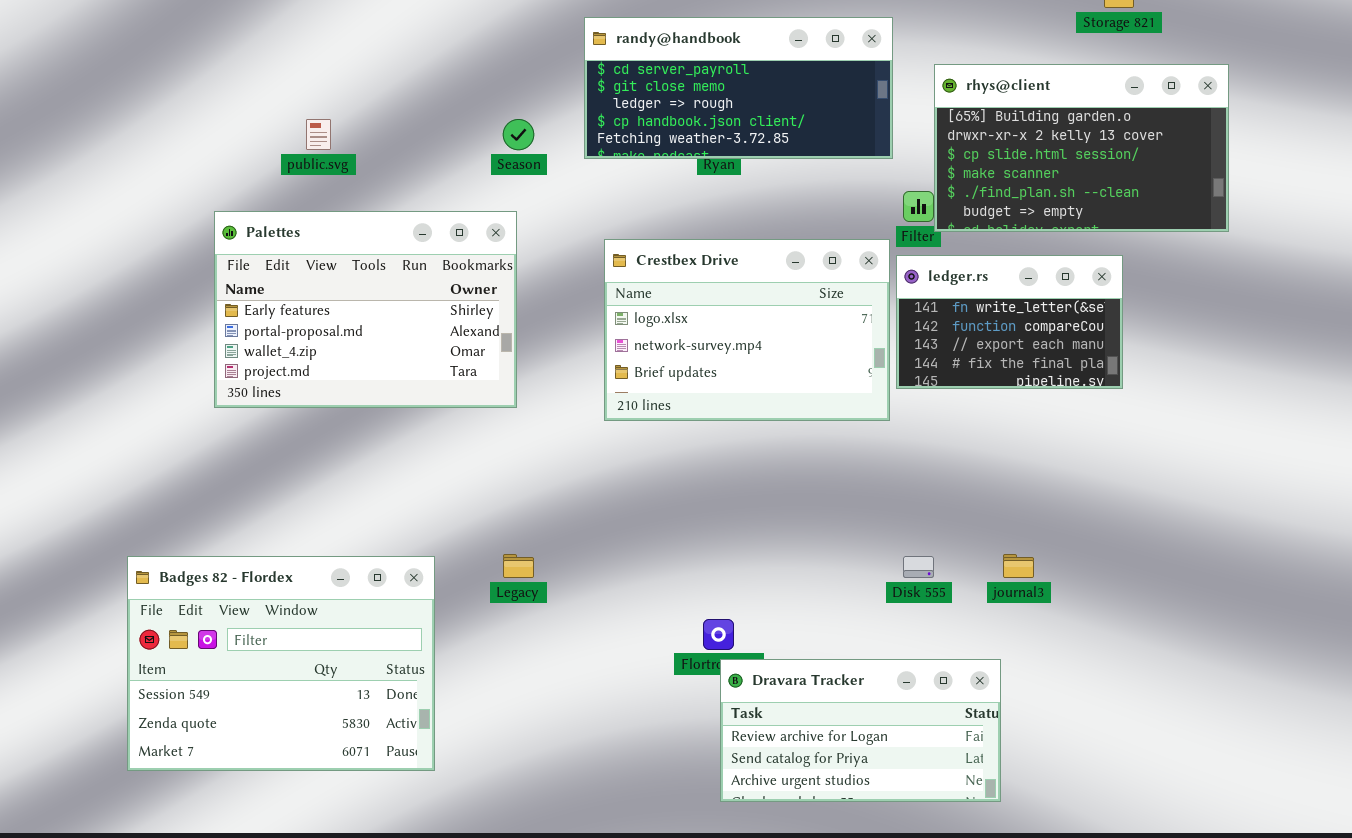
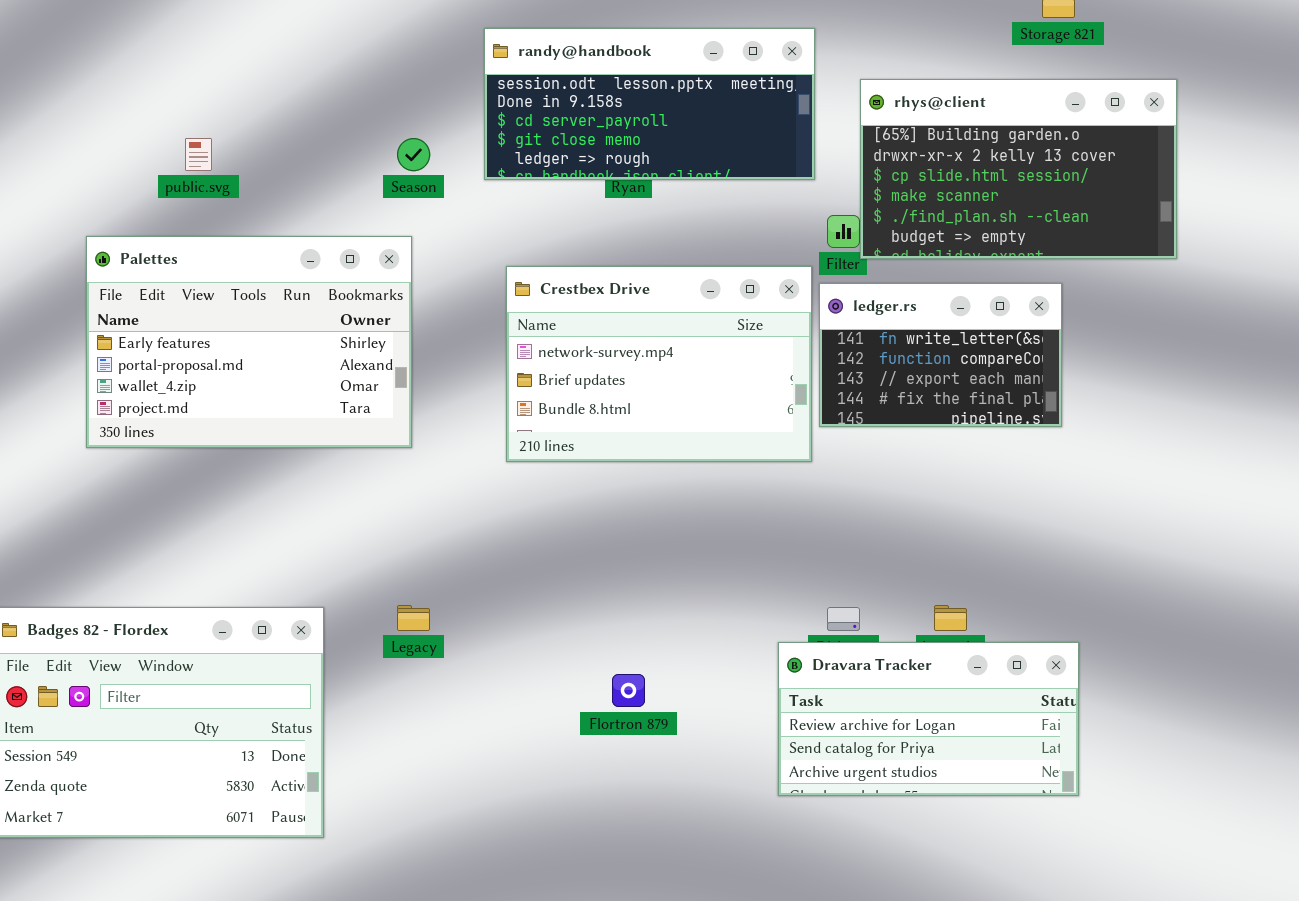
randy@handbook: [584,17,893,159] -> [484,28,815,180], scrolled up 2 rows
Crestbex Drive: [604,239,890,421] -> [506,266,812,462], scrolled down 1 row
Dravara Tracker: [720,659,1001,802] -> [778,642,1079,796], moved

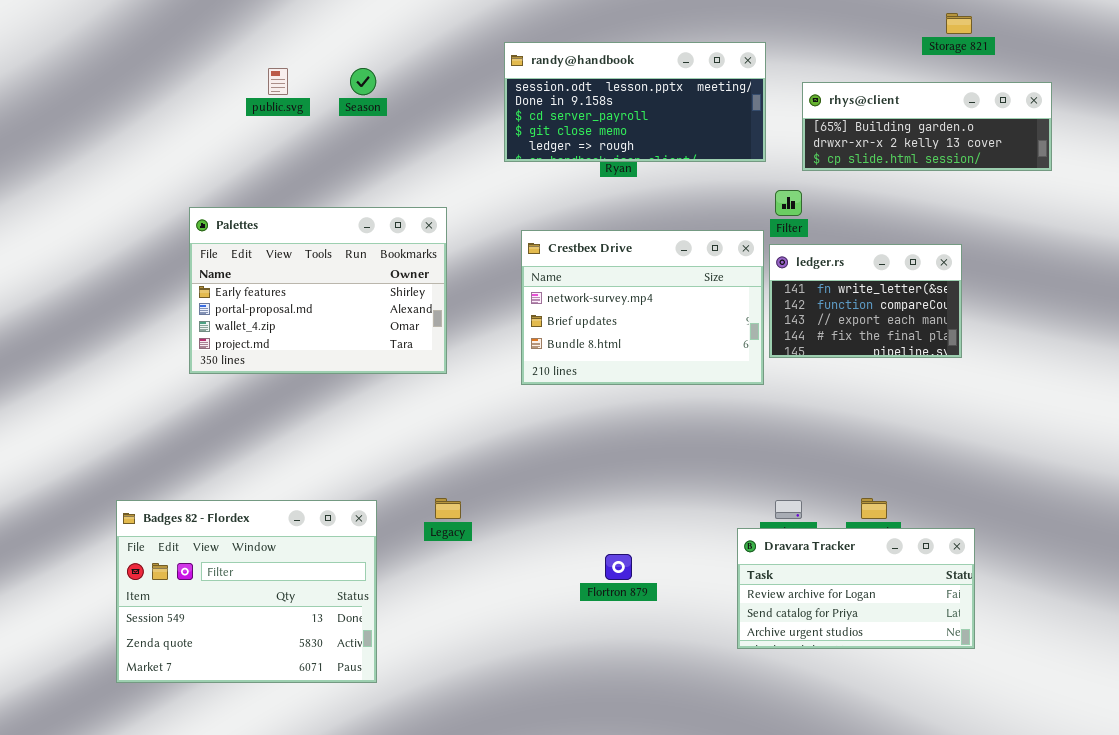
rhys@client: [860,79,1177,259] -> [802,82,1052,171], resized
public.svg: [185,138,212,171] -> [268,68,288,95], moved
Season: [397,138,430,171] -> [350,68,376,95], moved

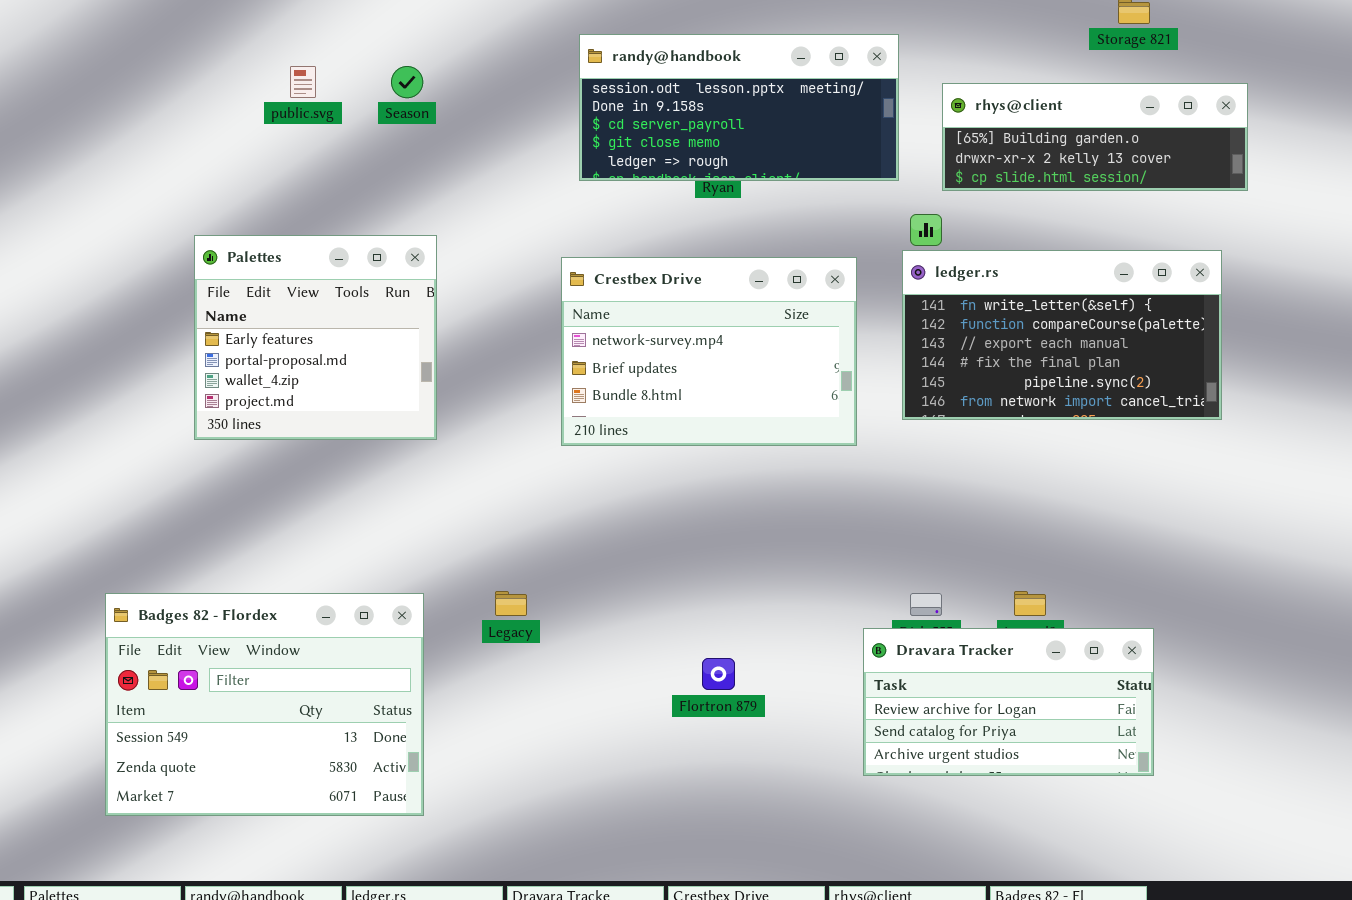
Palettes: [189,207,447,374] -> [194,235,437,440], resized
Crestbex Drive: [521,230,764,385] -> [561,257,857,446], moved
ledger.rs: [769,244,962,358] -> [902,250,1222,420], resized

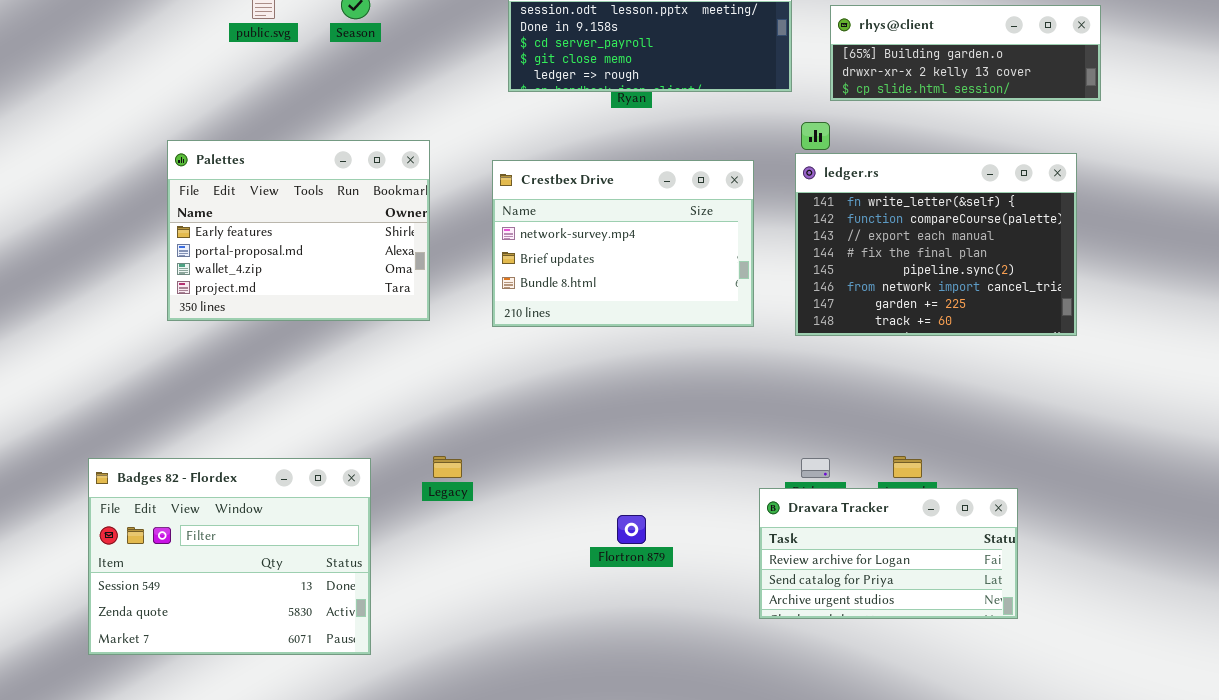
Palettes: [194,235,437,440] -> [167,140,430,321], resized
ledger.rs: [902,250,1222,420] -> [795,153,1077,336], resized

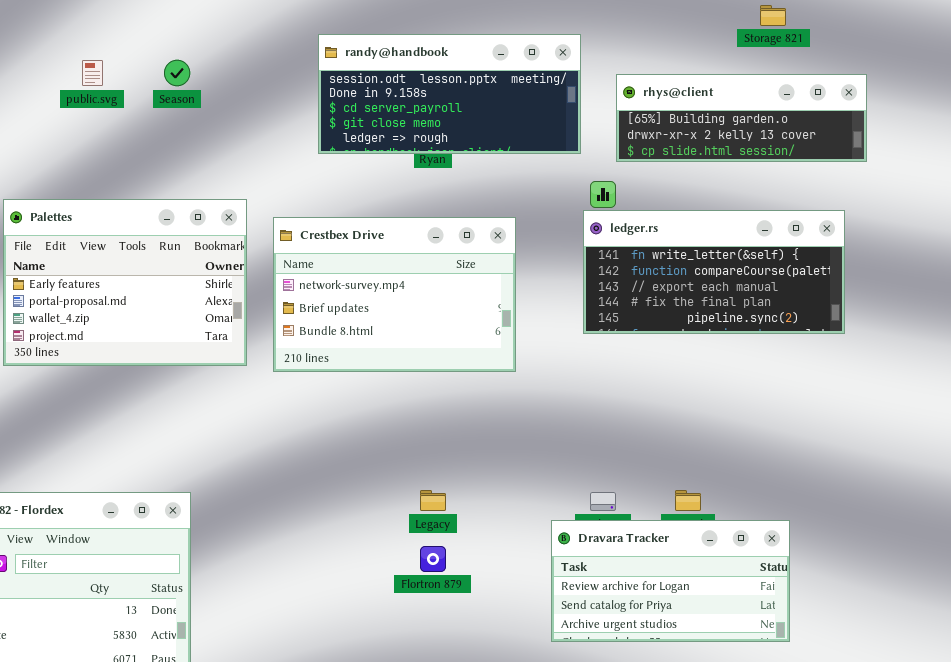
ledger.rs: [795,153,1077,336] -> [583,210,845,334], resized
Crestbex Drive: [492,160,754,327] -> [273,217,516,372], moved
Legacy: [433,456,462,478] -> [420,490,446,511], moved

